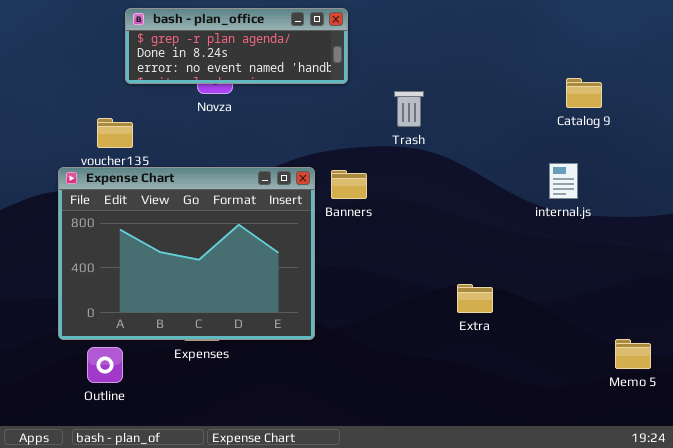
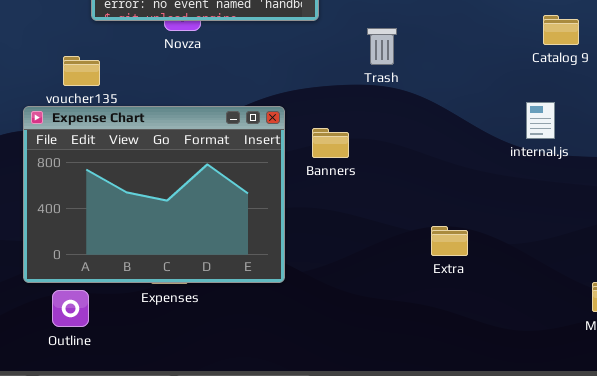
Banners: [331,170,367,199] -> [312,128,349,158], moved

